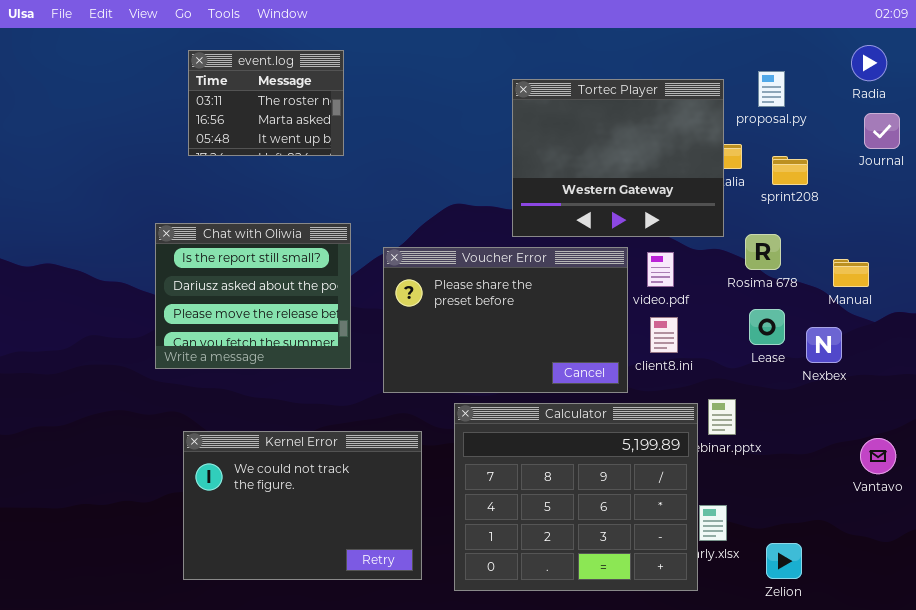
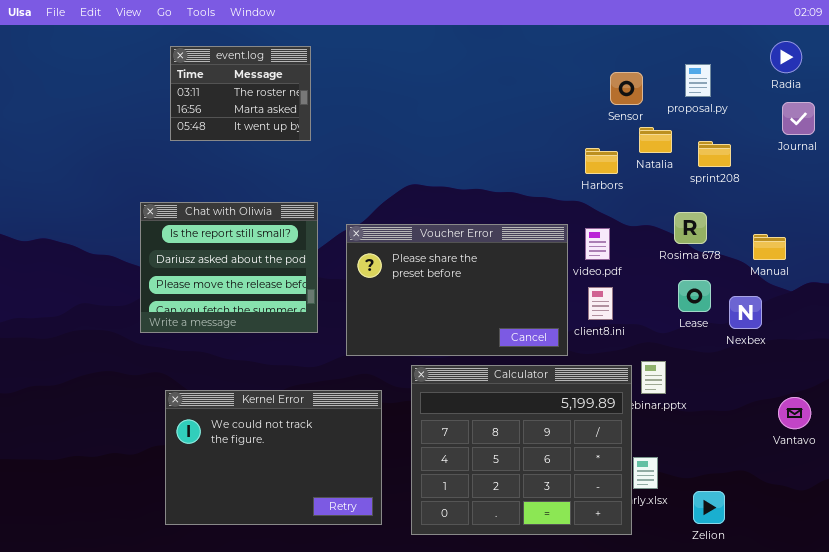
Tortec Player: [512,79,724,237] -> none, closed

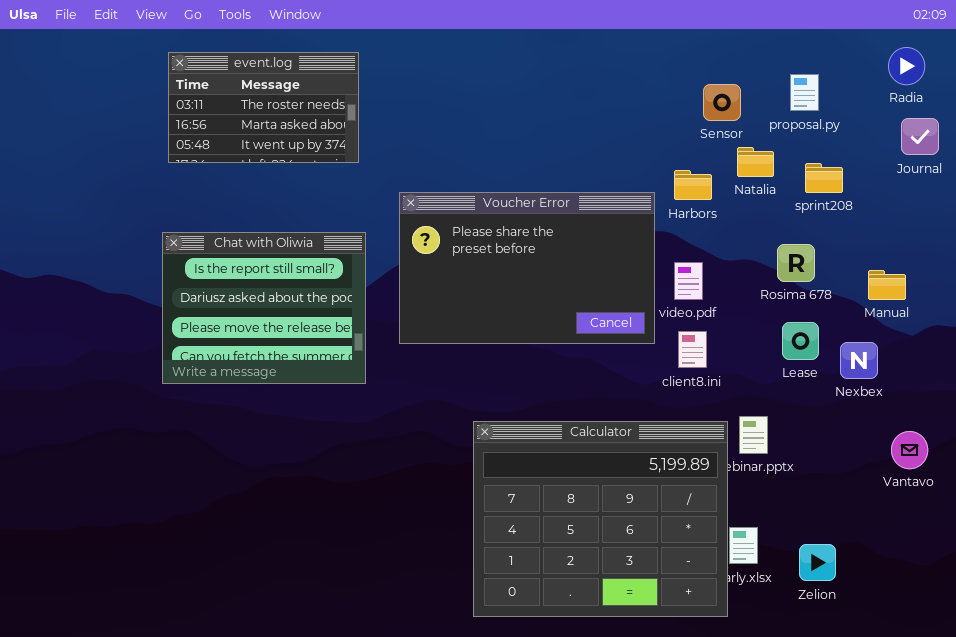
event.log: [170,46,311,141] -> [168,52,359,163], resized
Voucher Error: [346,224,568,356] -> [399,192,655,344], moved
Kernel Error: [165,390,382,525] -> none, closed
Vantavo: [778,397,811,429] -> [891,431,928,469], moved
Zelion: [693,491,725,524] -> [799,544,836,581], moved

